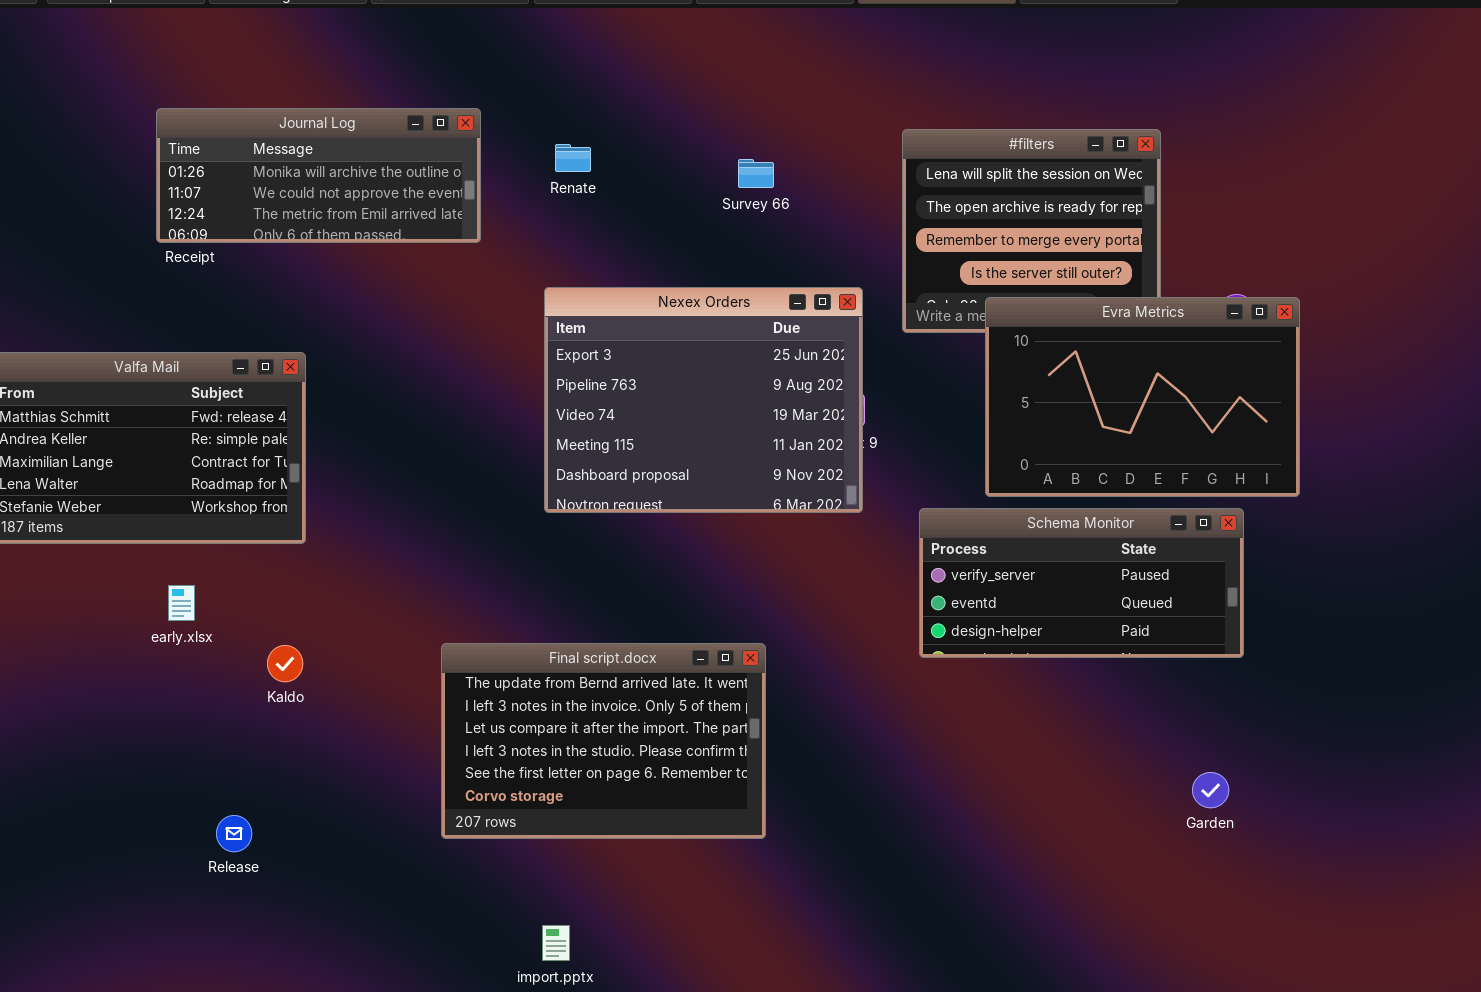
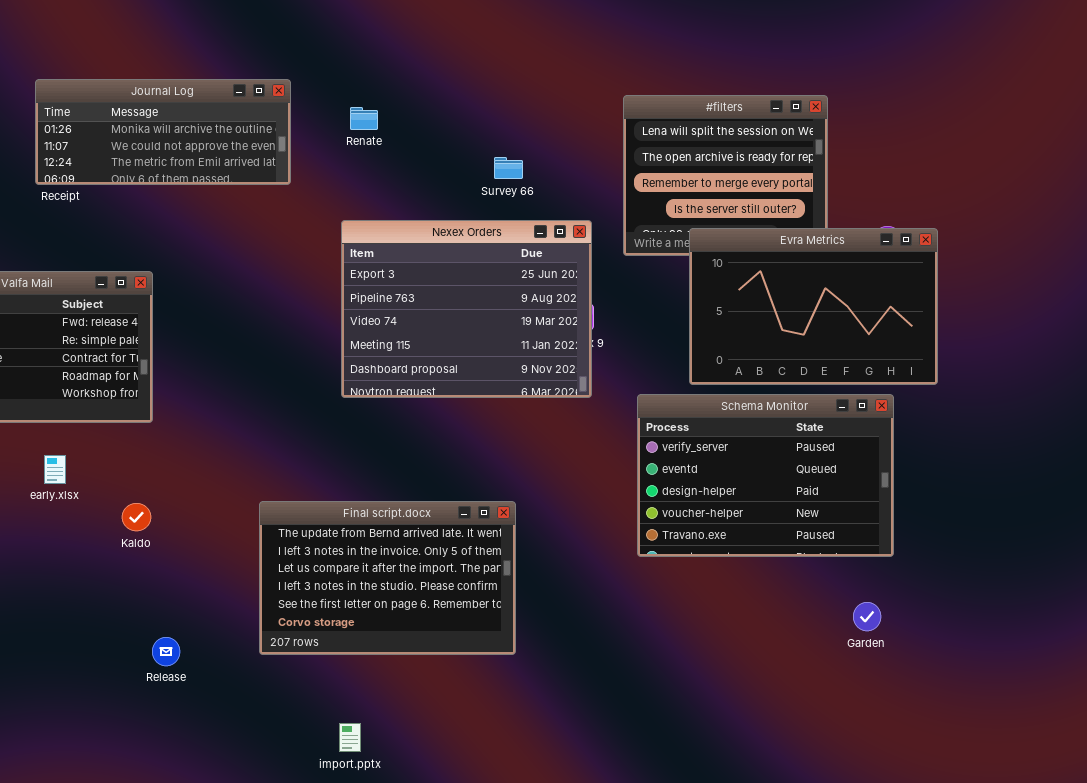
Survey 66: [738,159,774,188] -> [494,157,523,179], moved
Schema Monitor: [919,508,1244,658] -> [637,394,894,557], resized
Release: [216,815,252,852] -> [152,637,180,666], moved

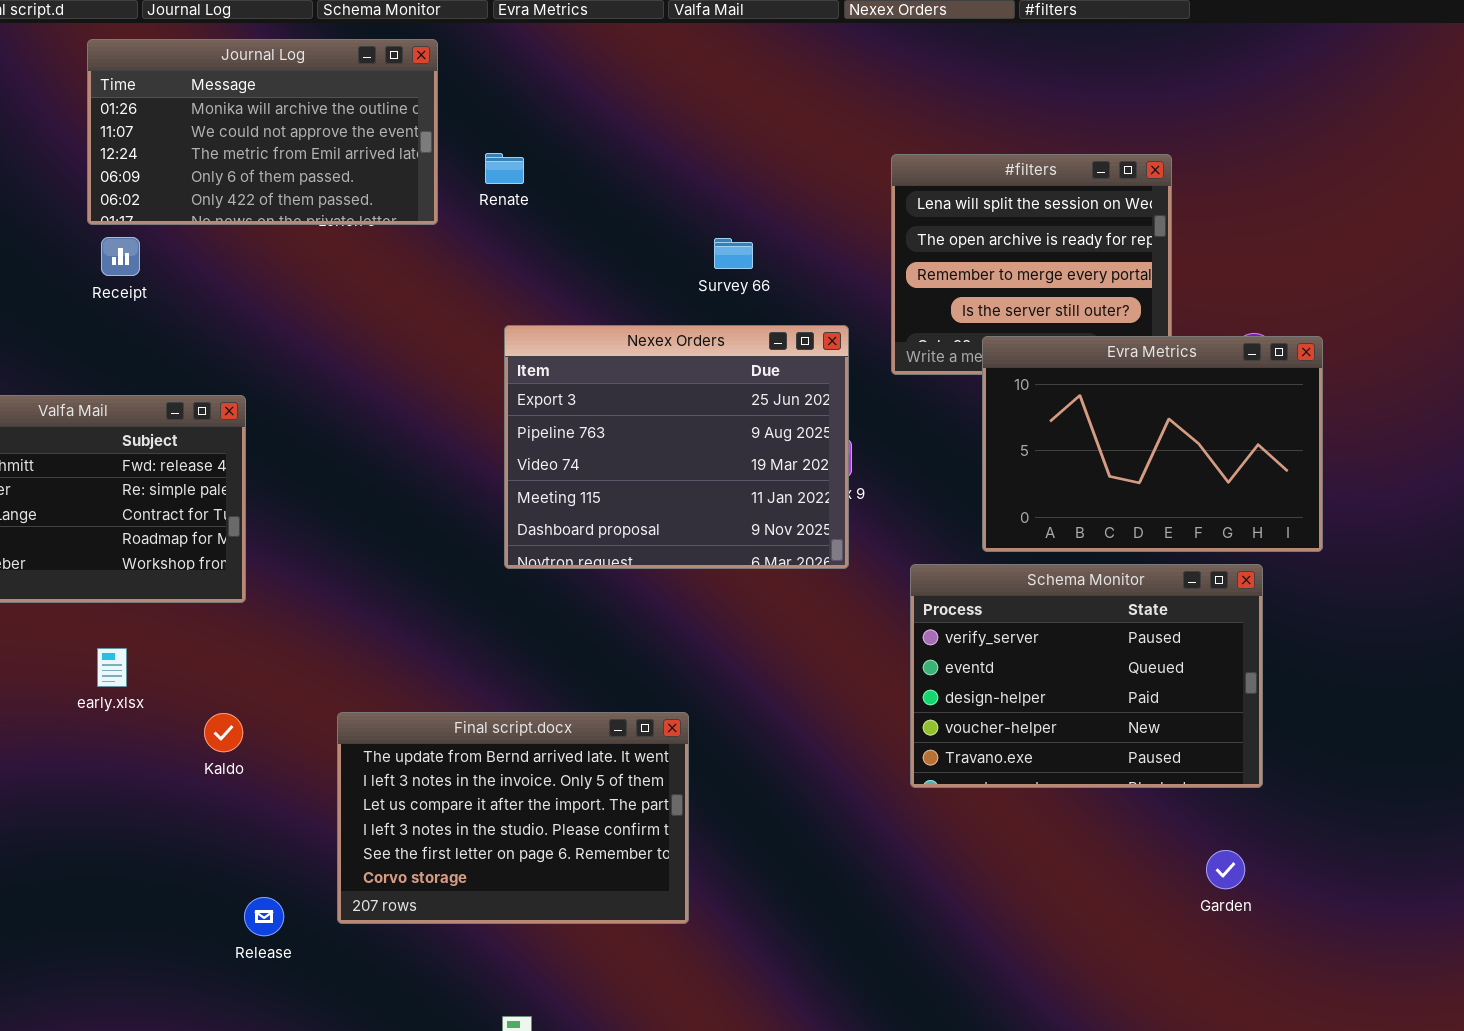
Journal Log: [35,79,291,185] -> [87,39,438,225], moved, resized
Renate: [350,107,378,130] -> [485,153,524,184], moved
Final script.docx: [259,501,516,655] -> [337,712,689,924], moved

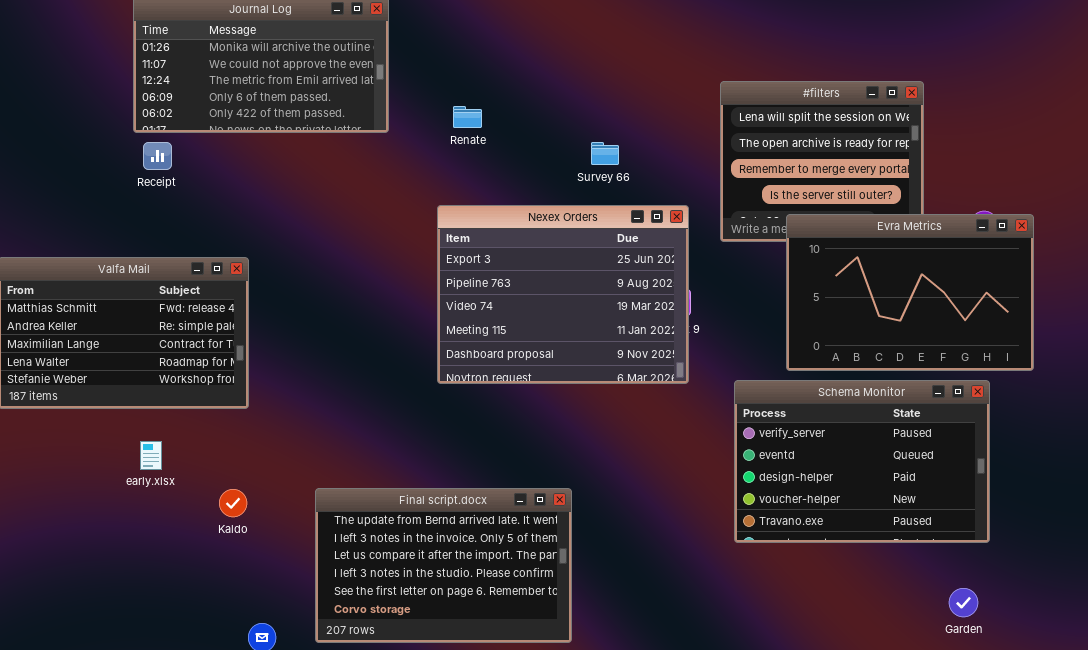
Renate: [485,153,524,184] -> [453,106,482,128], moved

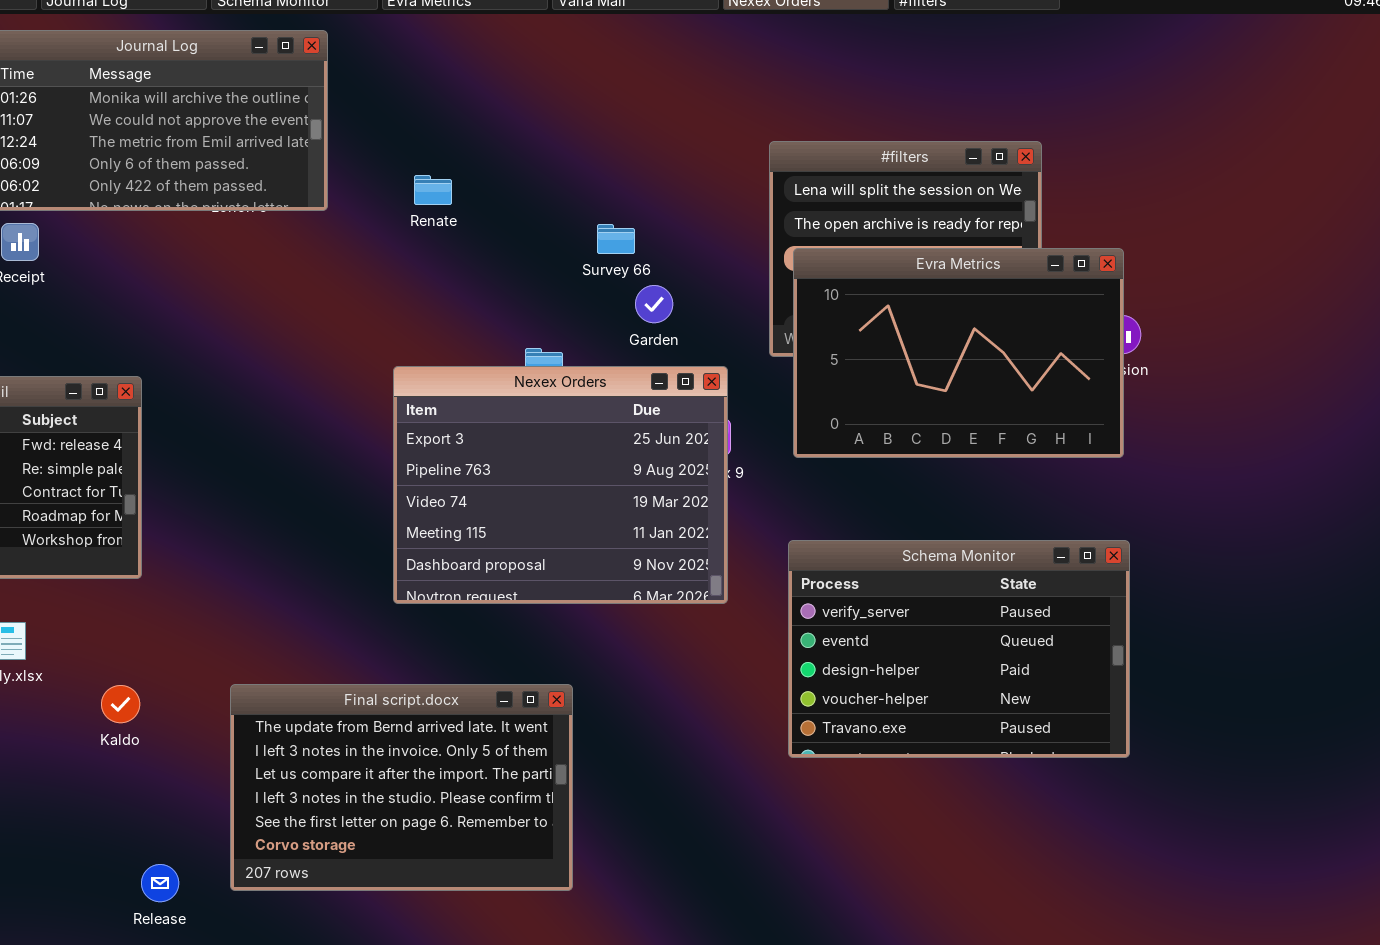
Nexex Orders: [437,205,689,384] -> [393,366,728,604], moved
Evra Metrics: [786,214,1034,371] -> [793,248,1124,458], moved
Garden: [949,588,978,617] -> [635,285,673,323], moved

